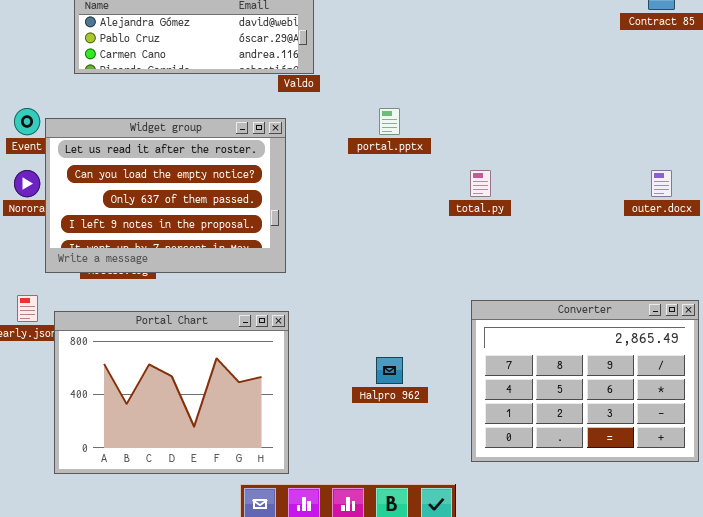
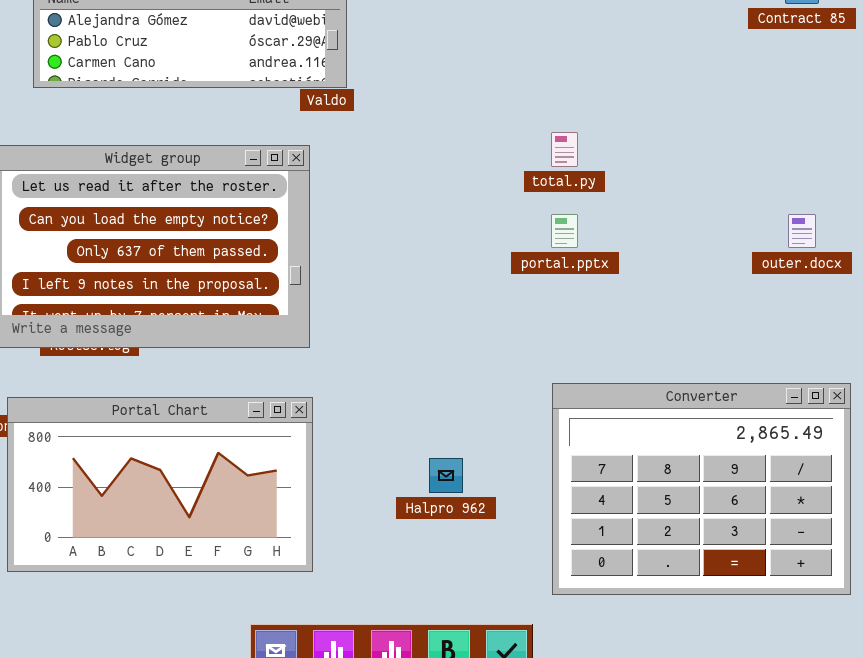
portal.pptx: [379,108,400,135] -> [551,214,578,248], moved
total.py: [470,170,491,197] -> [551,132,578,167], moved
Portal Chart: [54,311,289,474] -> [7,397,313,572], resized

